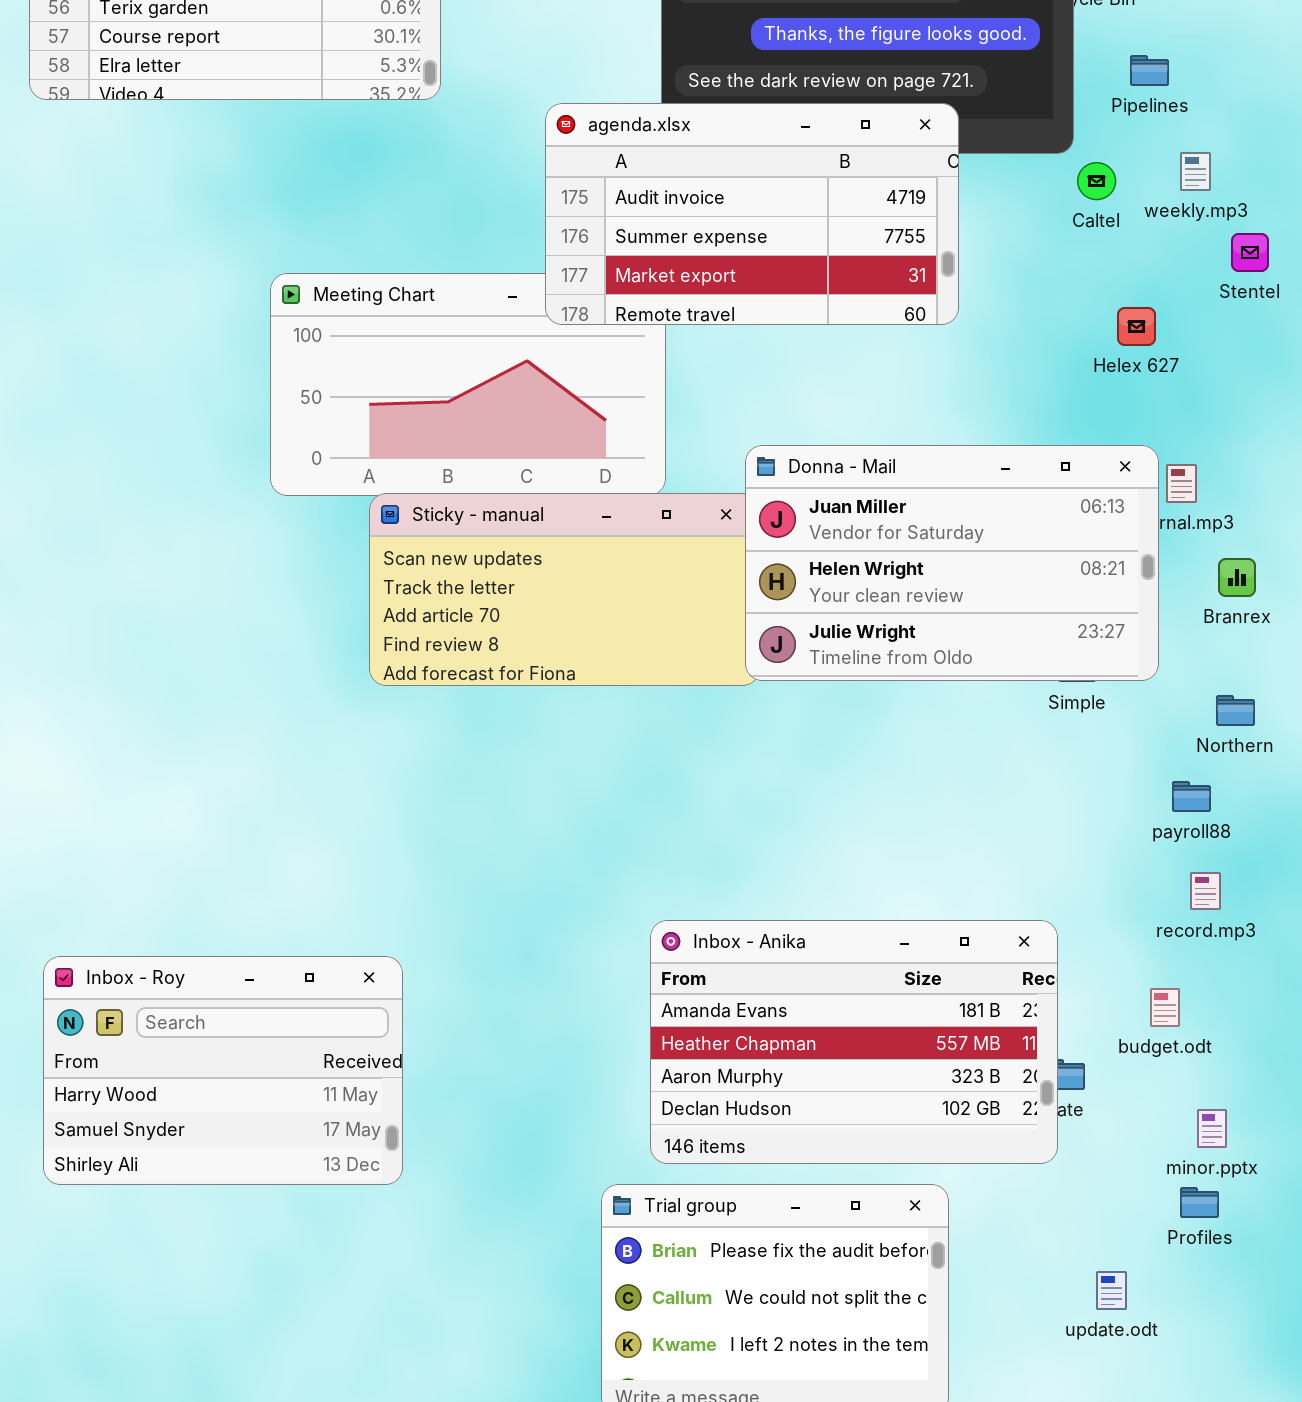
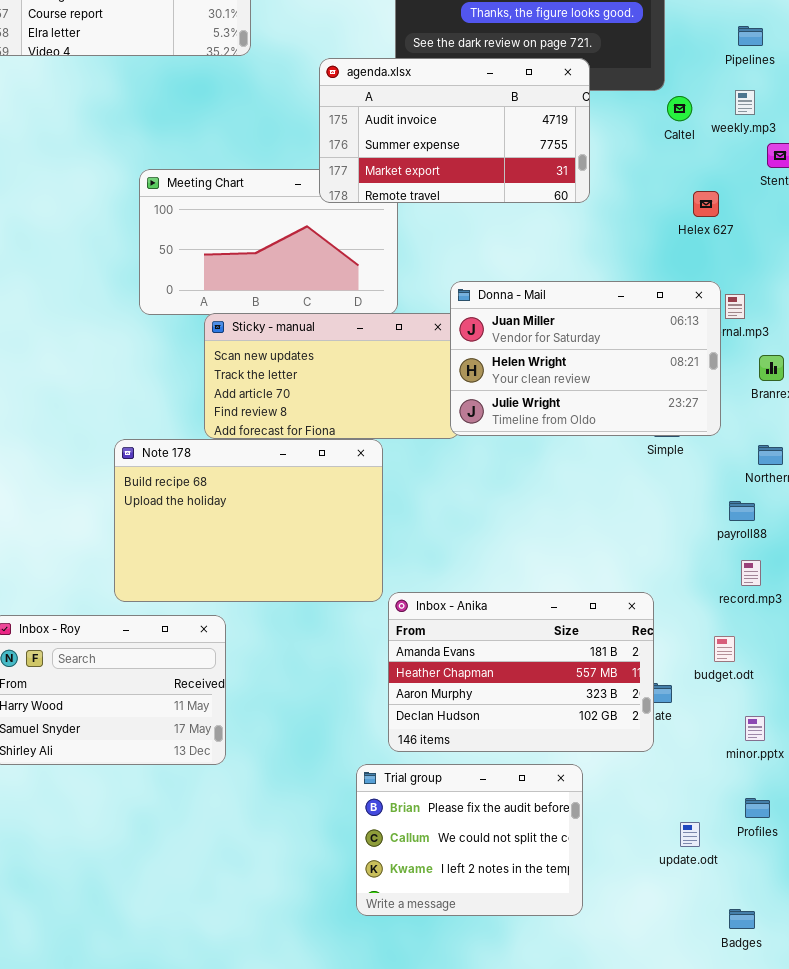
Pipelines: [1130,55,1169,86] -> [738,26,763,46], moved
Note 178: none -> [114,439,383,602], opened
Profiles: [1180,1187,1219,1218] -> [745,798,770,818], moved

